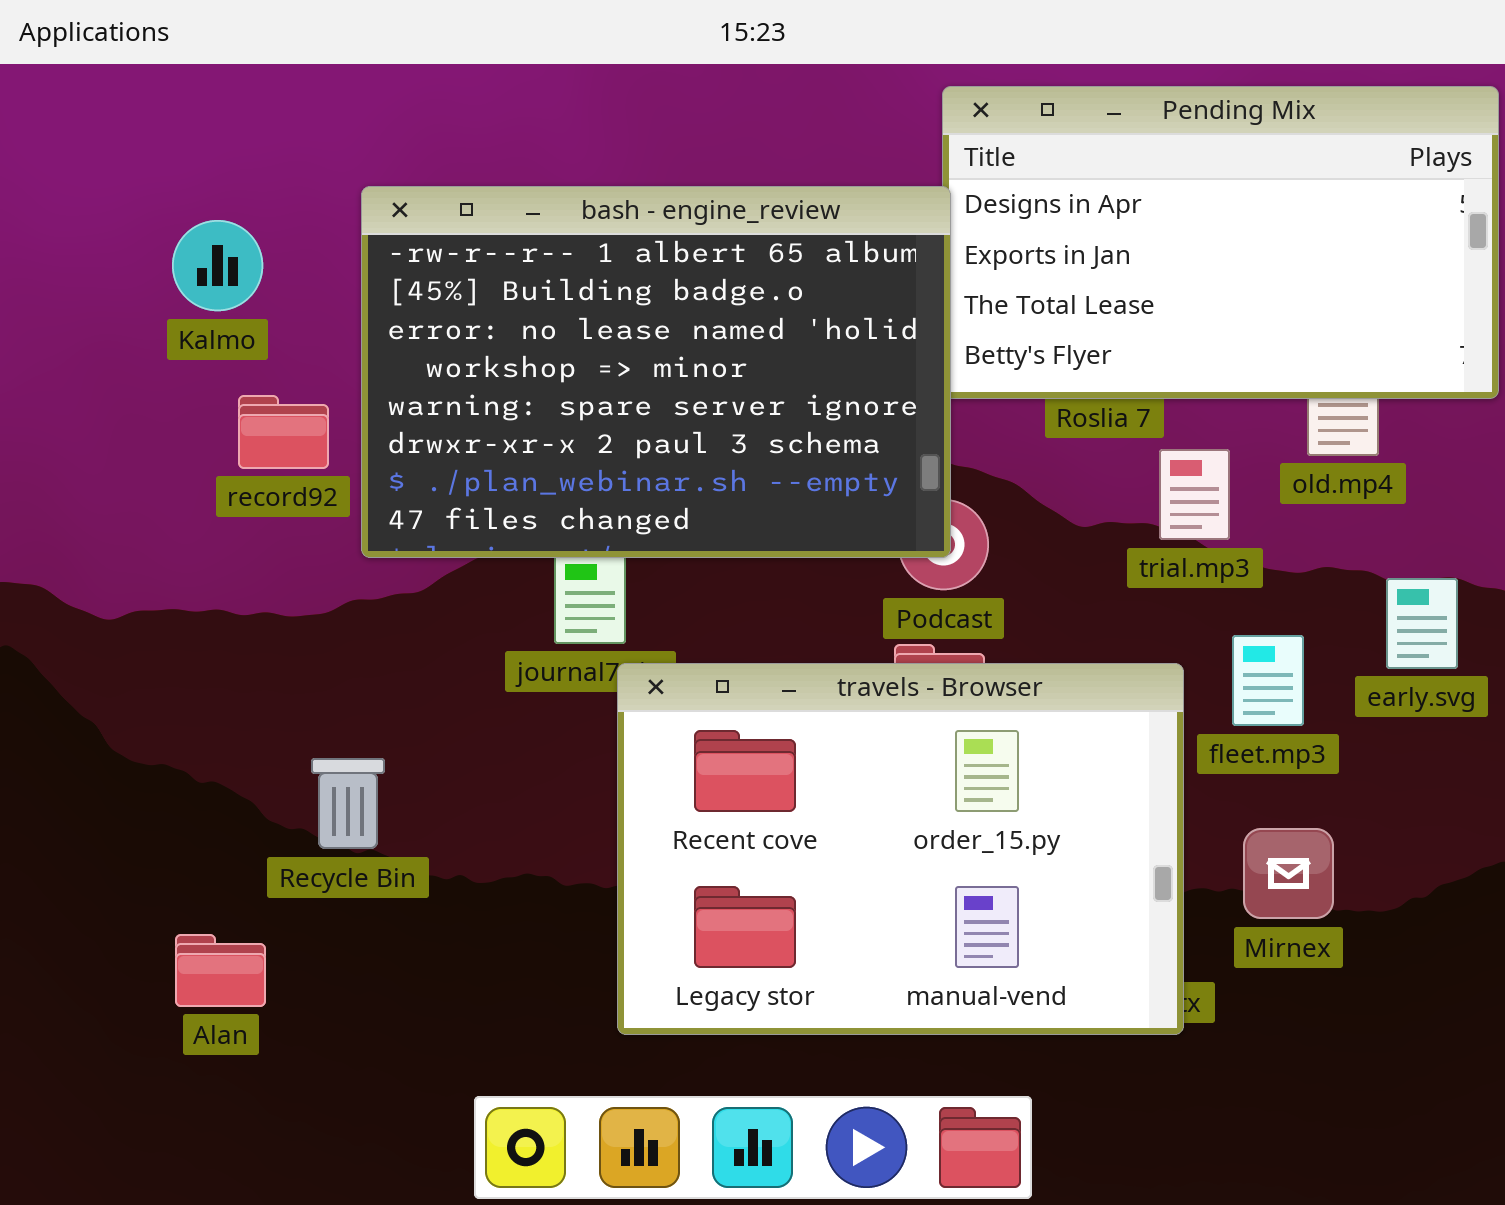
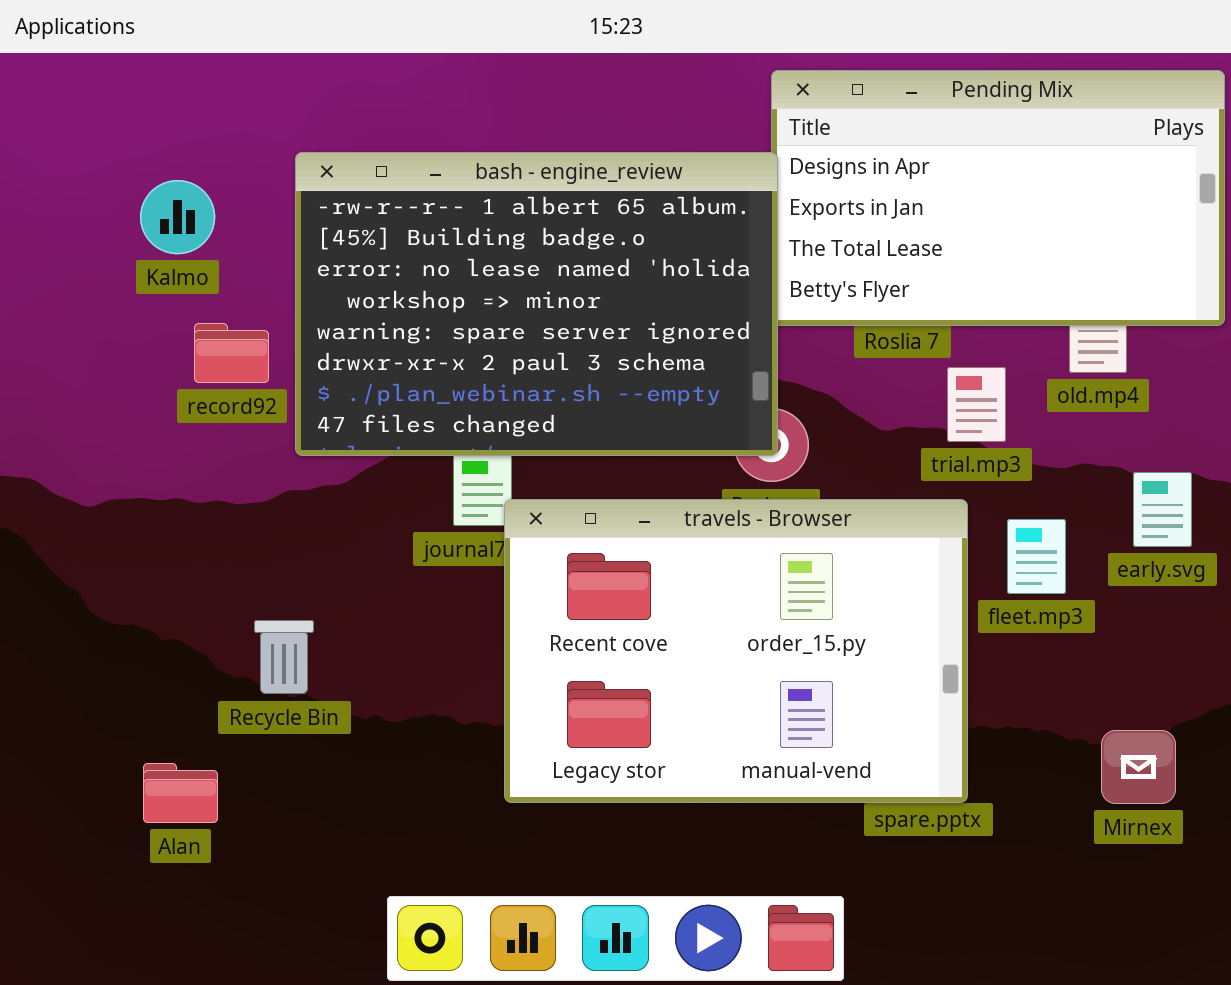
travels - Browser: [617,663,1184,1035] -> [504,499,968,803], moved
Mirnex: [1243,828,1334,919] -> [1101,730,1176,804], moved

